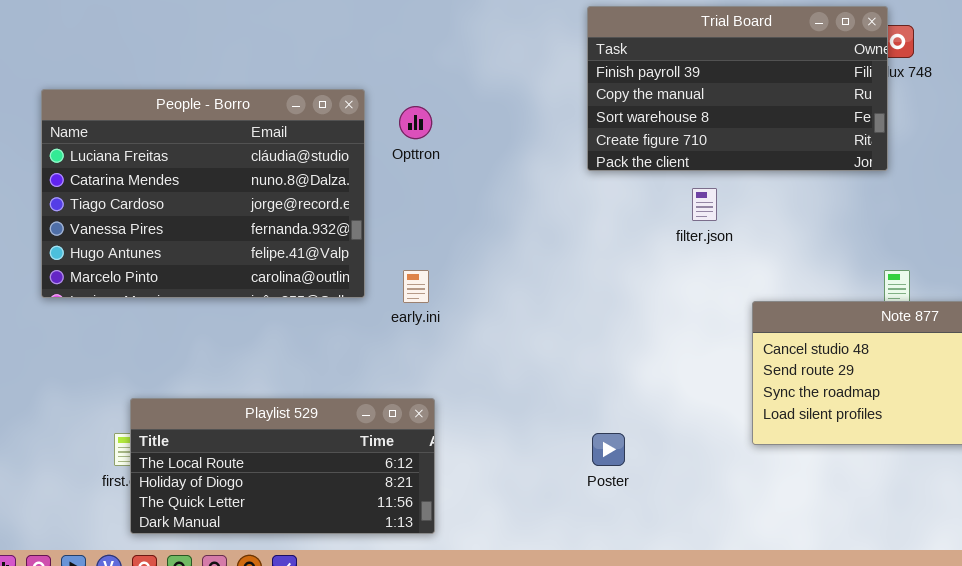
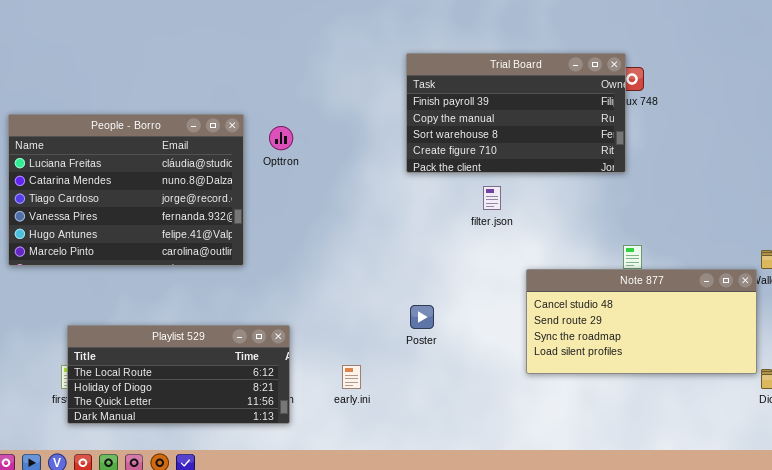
early.ini: [403,270,429,303] -> [342,365,361,389], moved
Playlist 529: [130,398,435,534] -> [67,325,290,424], moved
Poster: [592,433,625,466] -> [410,305,434,329], moved

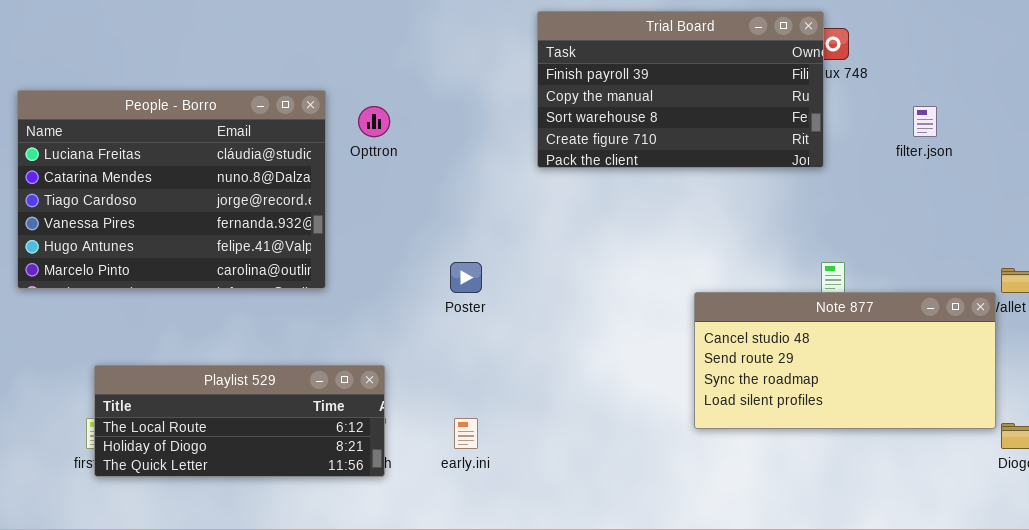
filter.json: [483,186,501,210] -> [913,106,937,137], moved
Poster: [410,305,434,329] -> [450,262,482,293], moved
Playlist 529: [67,325,290,424] -> [94,365,385,477], resized

